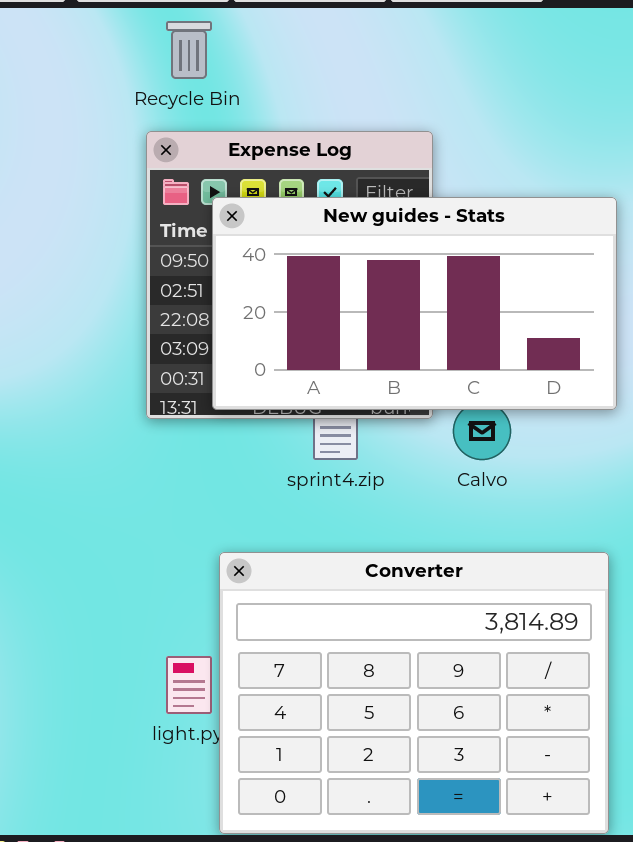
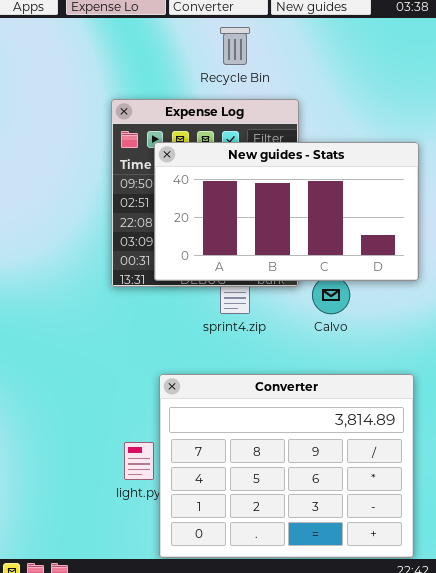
Recycle Bin: [166,21,212,79] -> [220,27,250,65], moved

